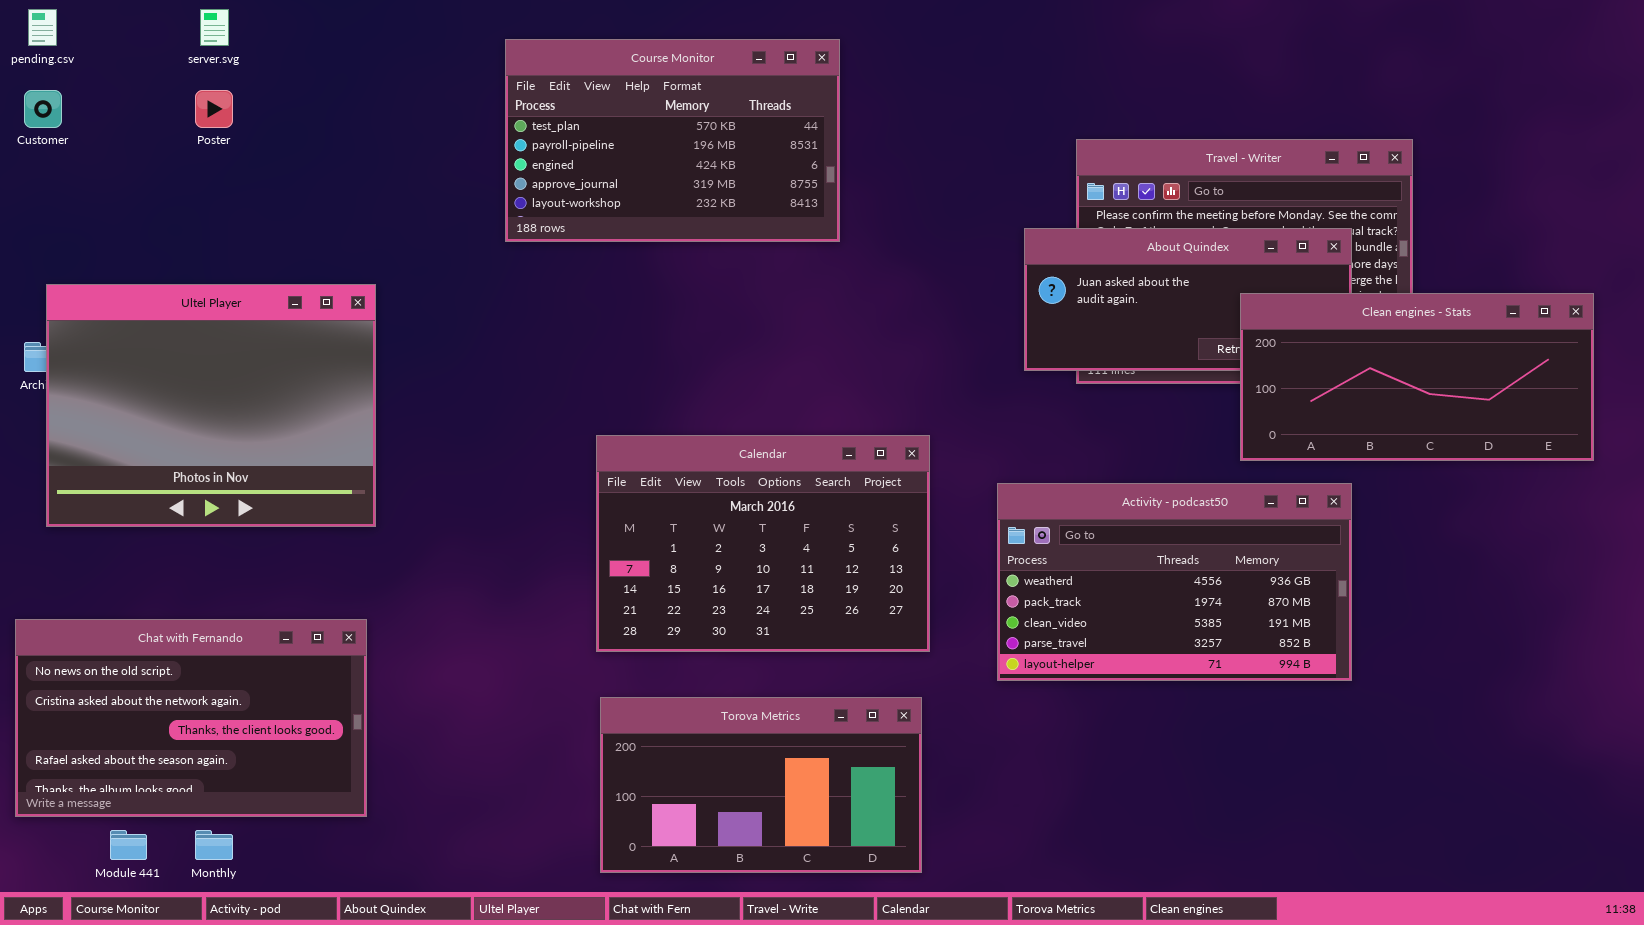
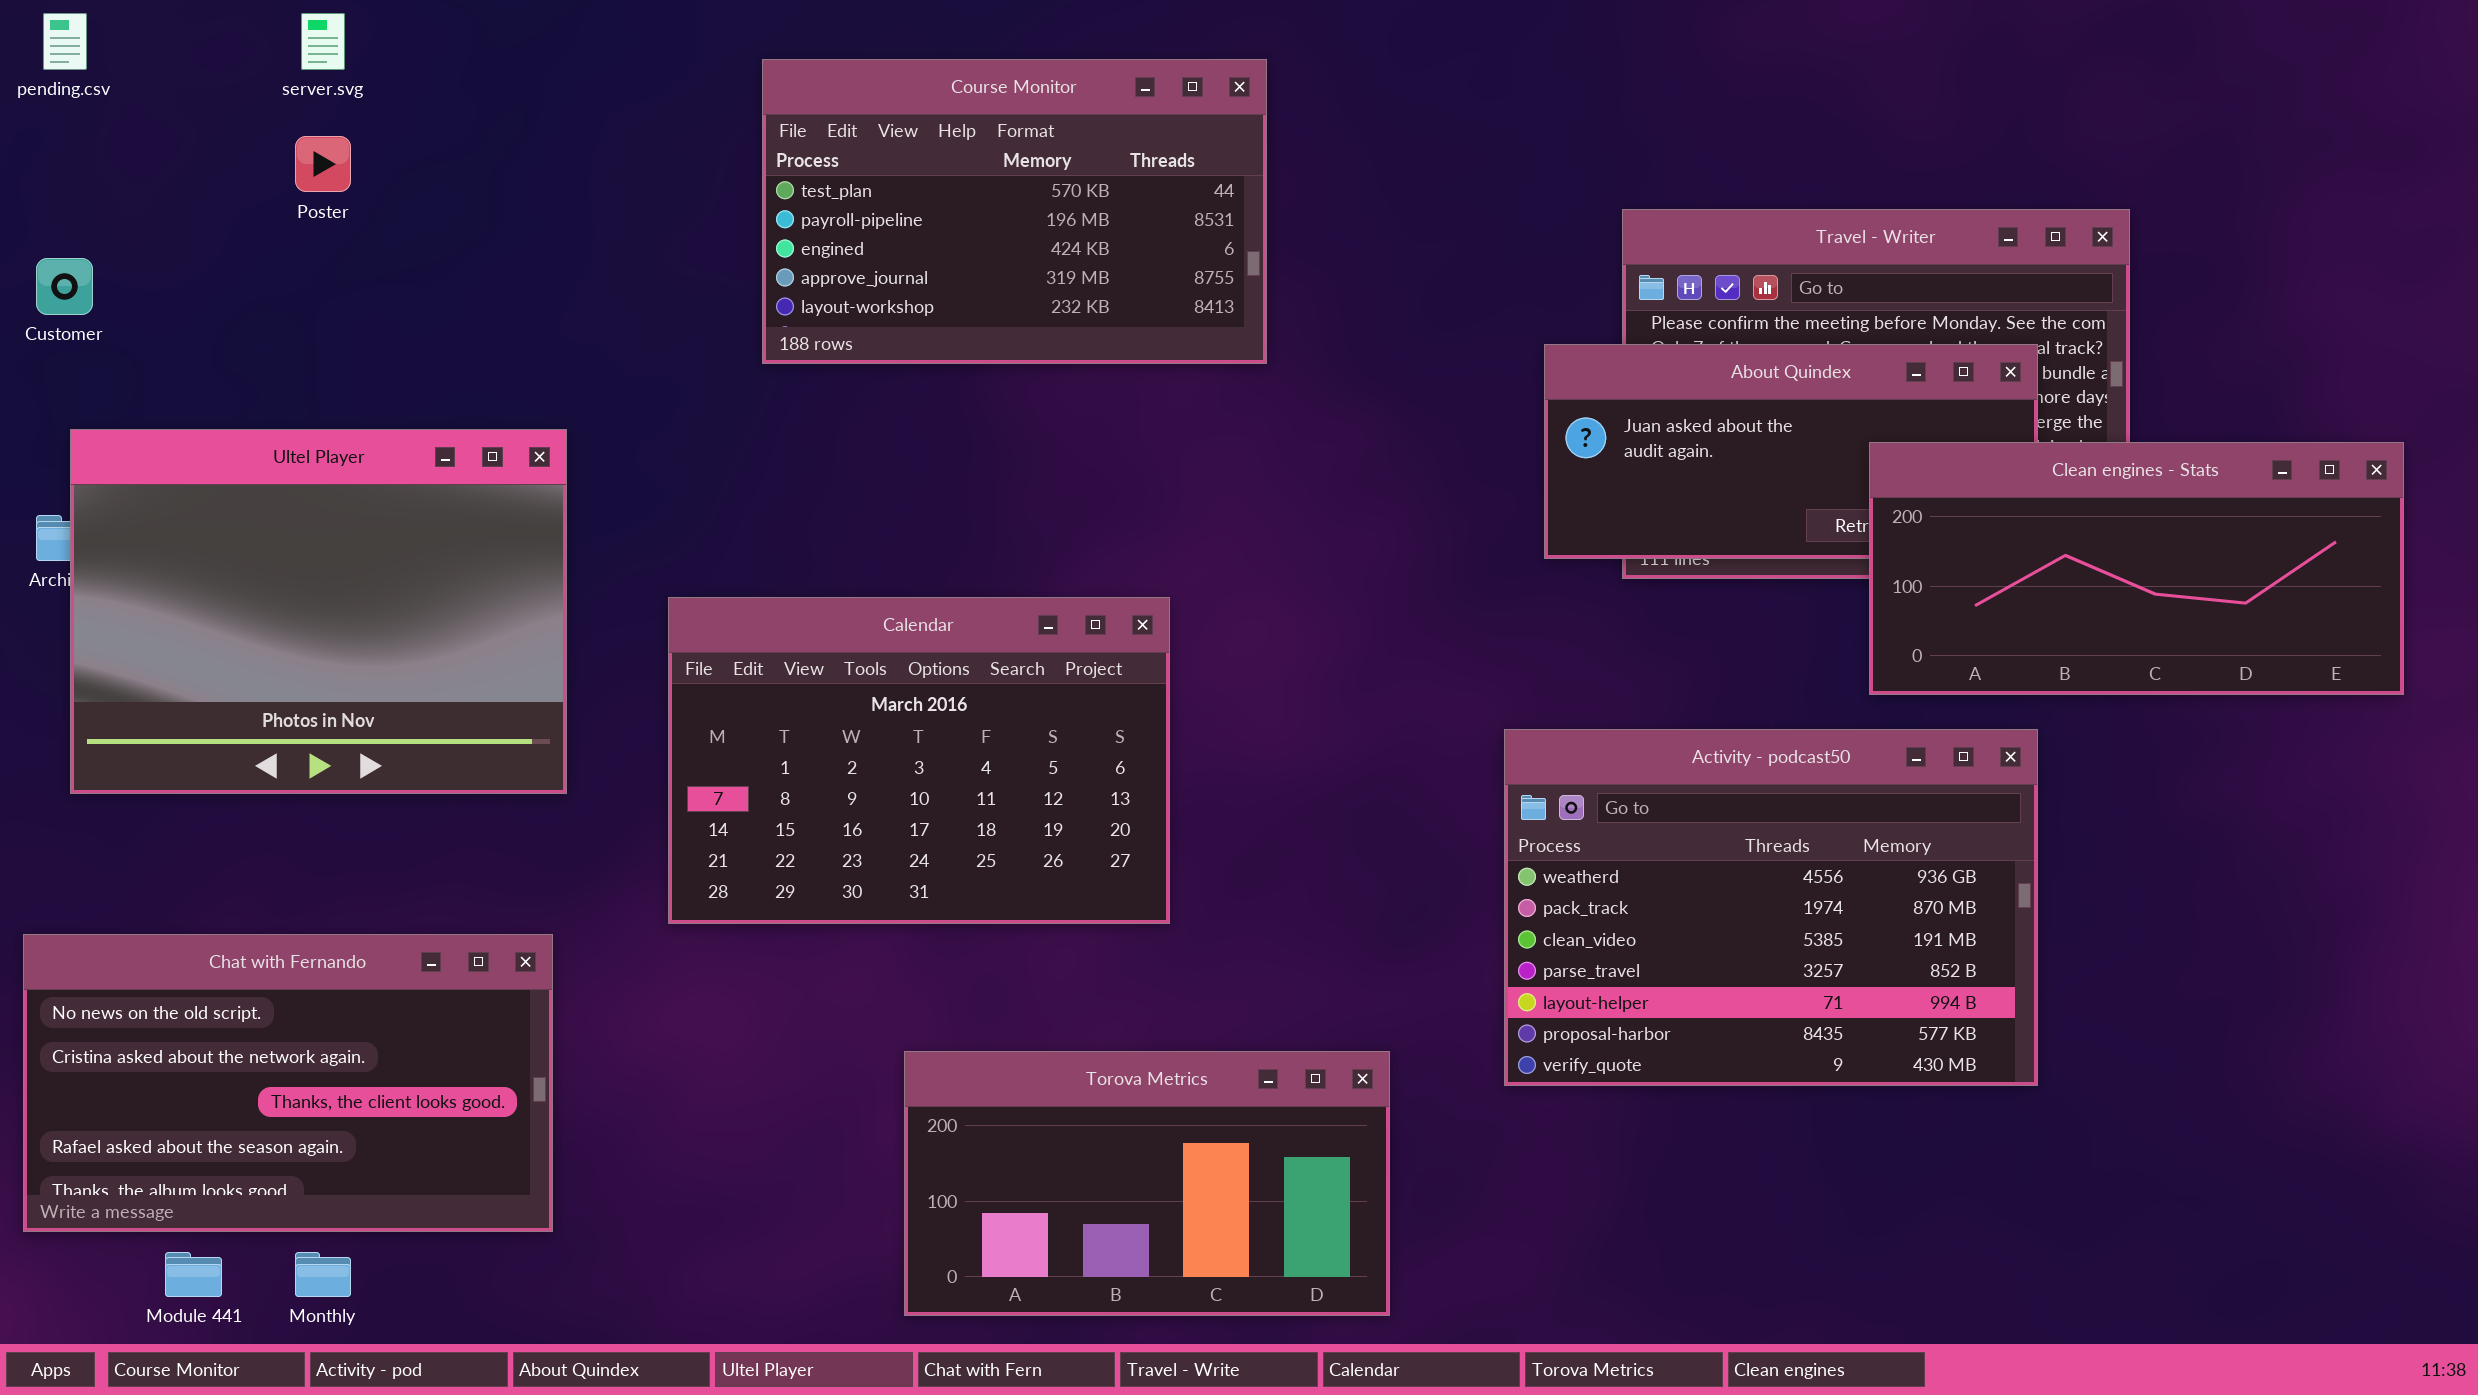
Customer: [24,90,62,128] -> [36,258,93,315], moved
Calendar: [596,435,930,652] -> [668,597,1170,924], moved
Activity - podcast50: [997,483,1352,681] -> [1504,729,2038,1086], resized

